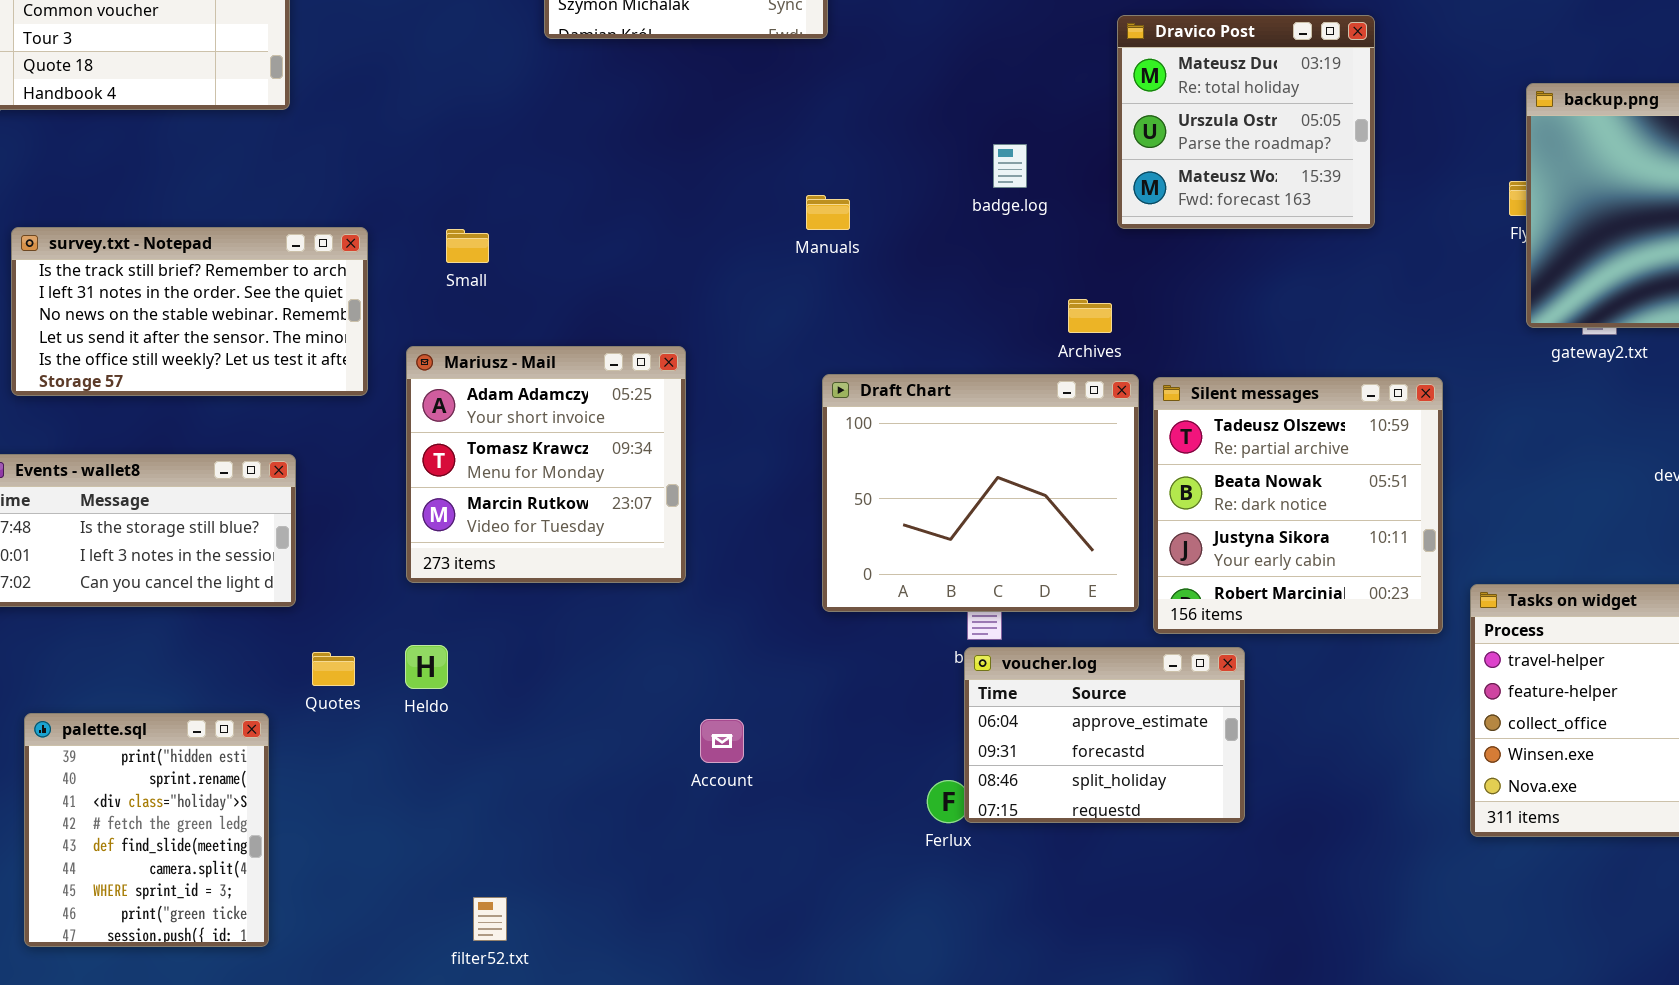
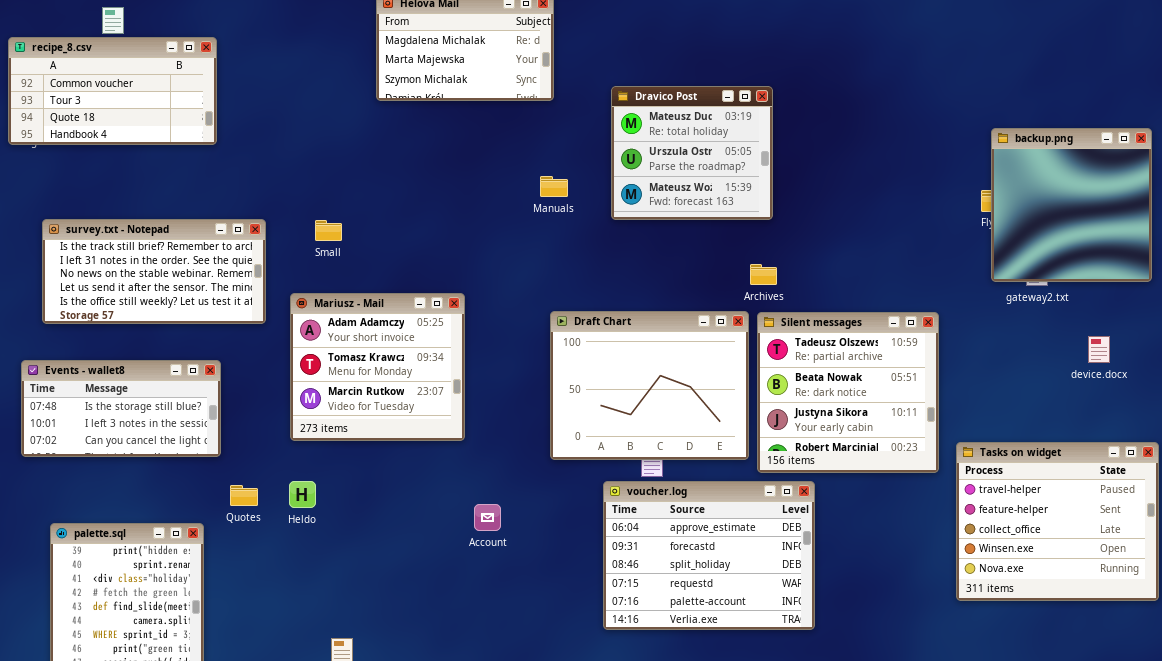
Dravico Post: [1117,15,1375,229] -> [611,86,773,220], moved
Manuals: [806,195,850,230] -> [540,176,568,197], moved
Archives: [1068,299,1112,333] -> [750,264,777,285], moved
voucher.log: [964,647,1245,823] -> [603,481,815,630], resized
Account: [700,719,744,763] -> [474,504,501,531], moved

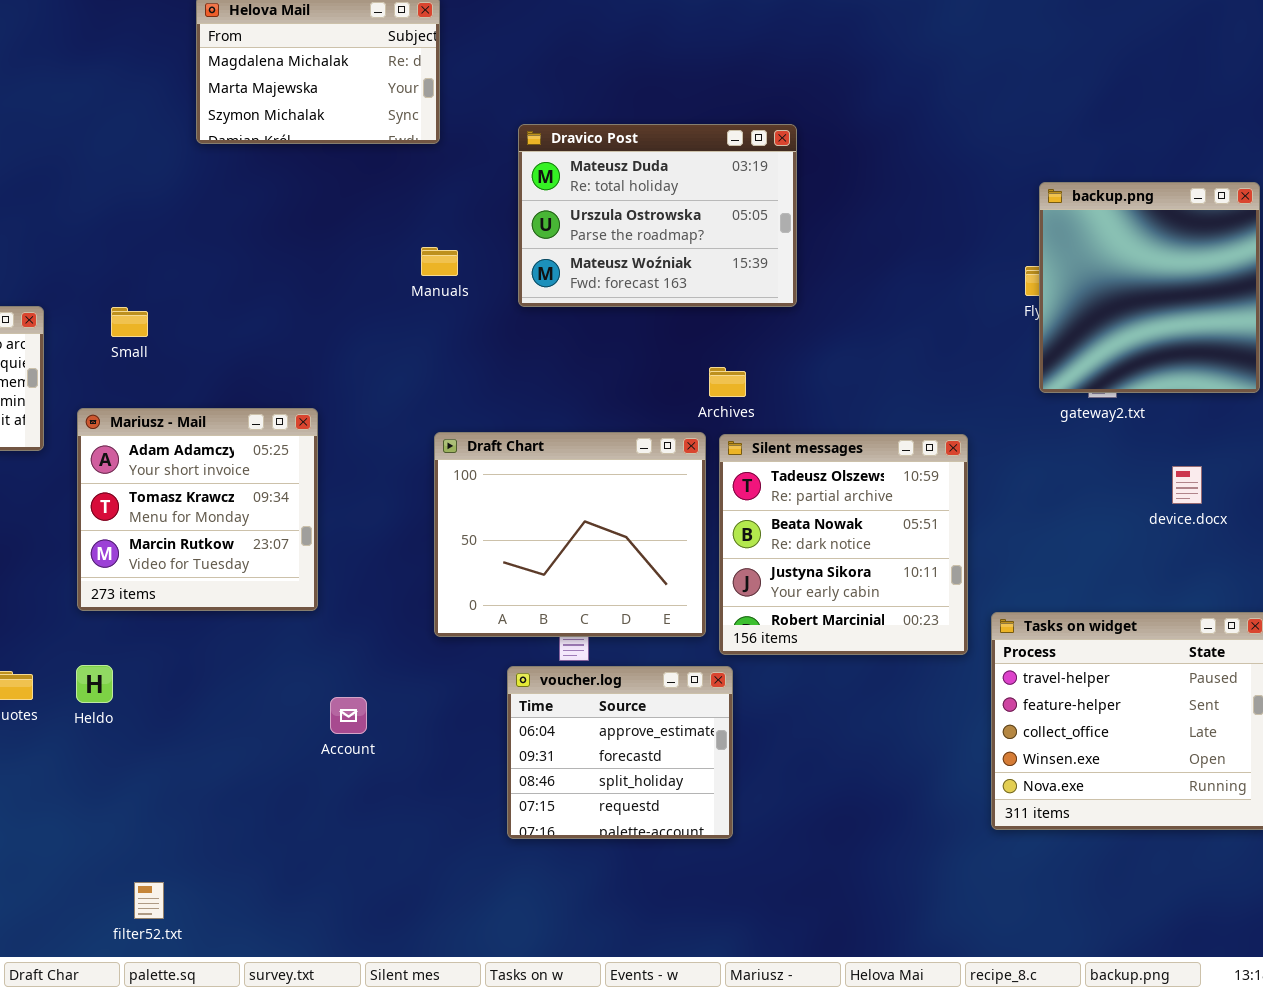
Dravico Post: [611,86,773,220] -> [518,124,797,307], resized
voucher.log: [603,481,815,630] -> [507,666,733,839], resized

